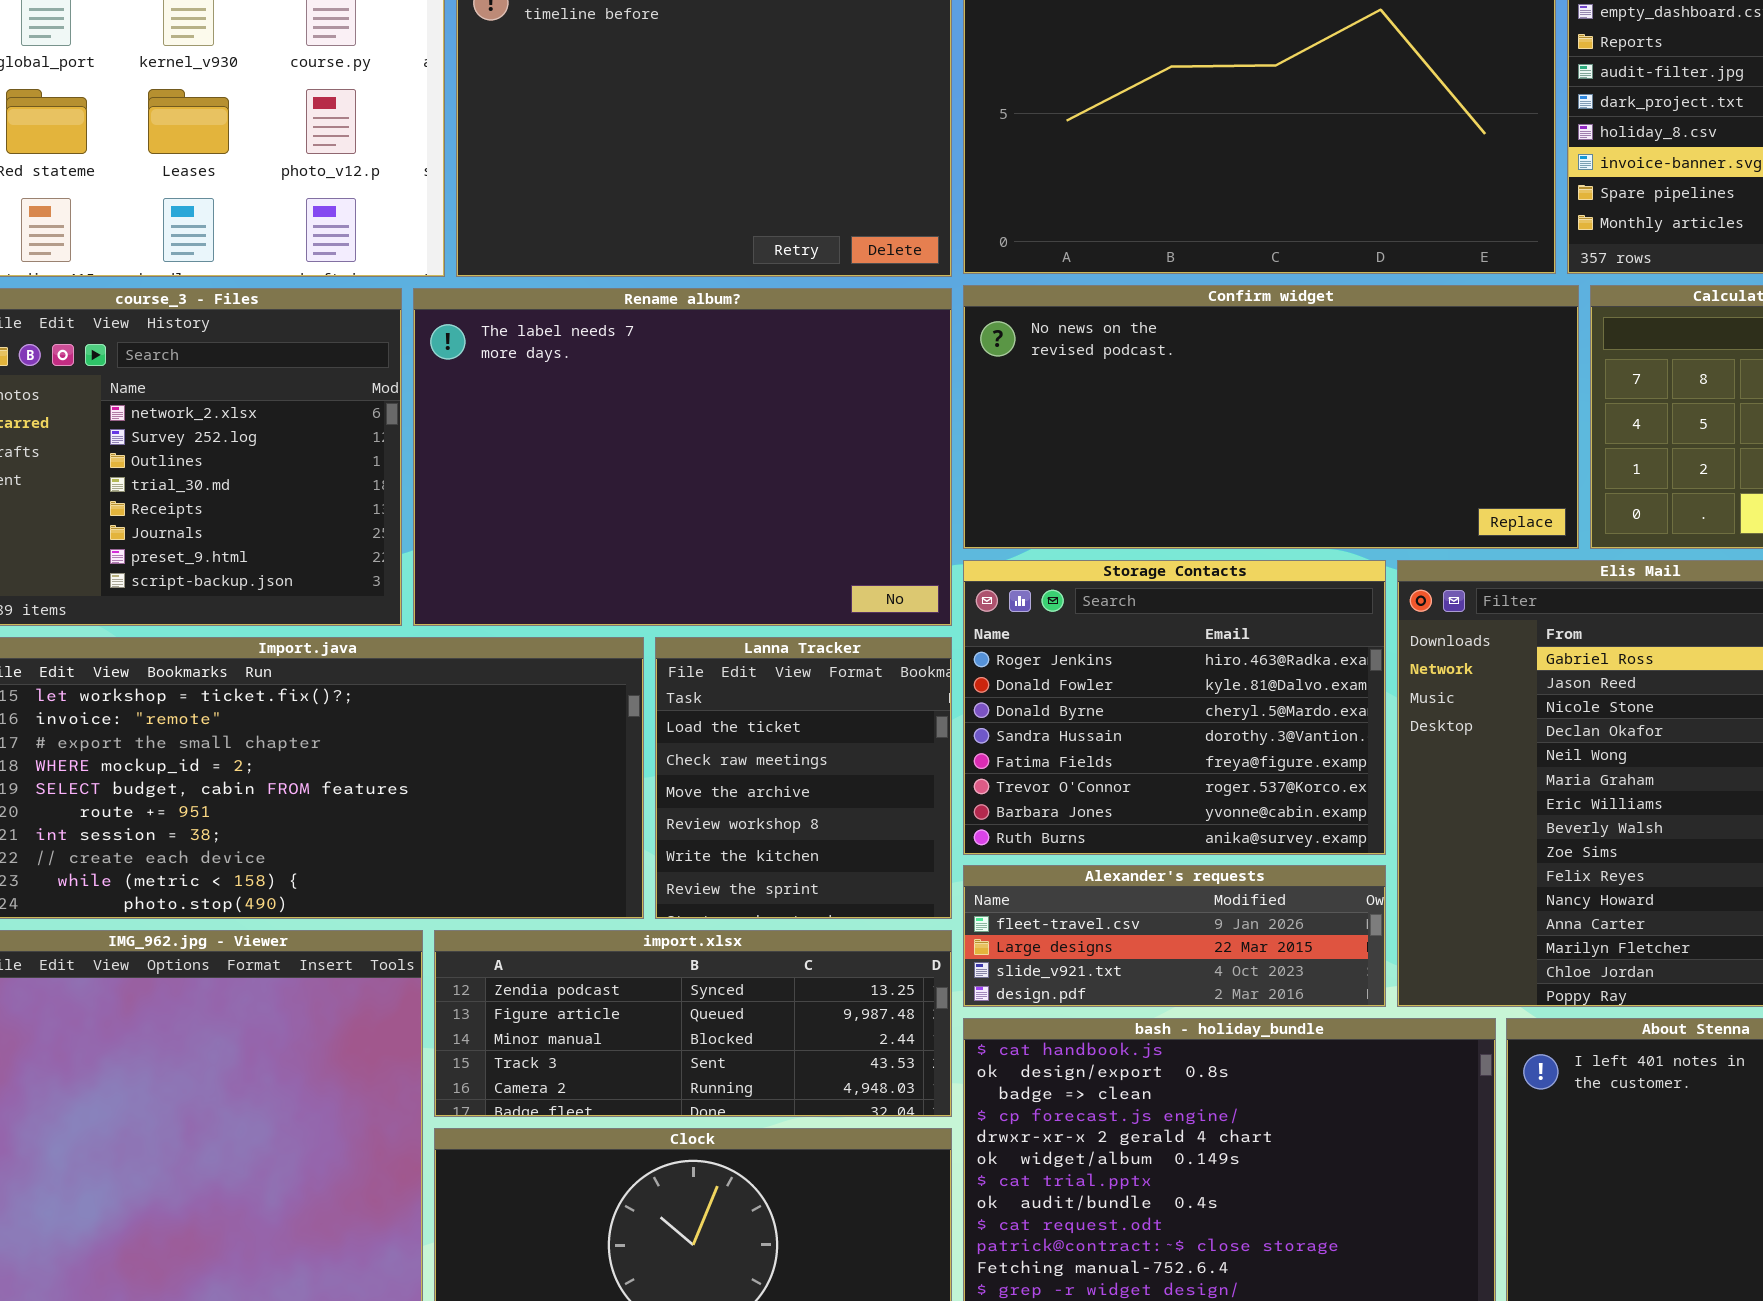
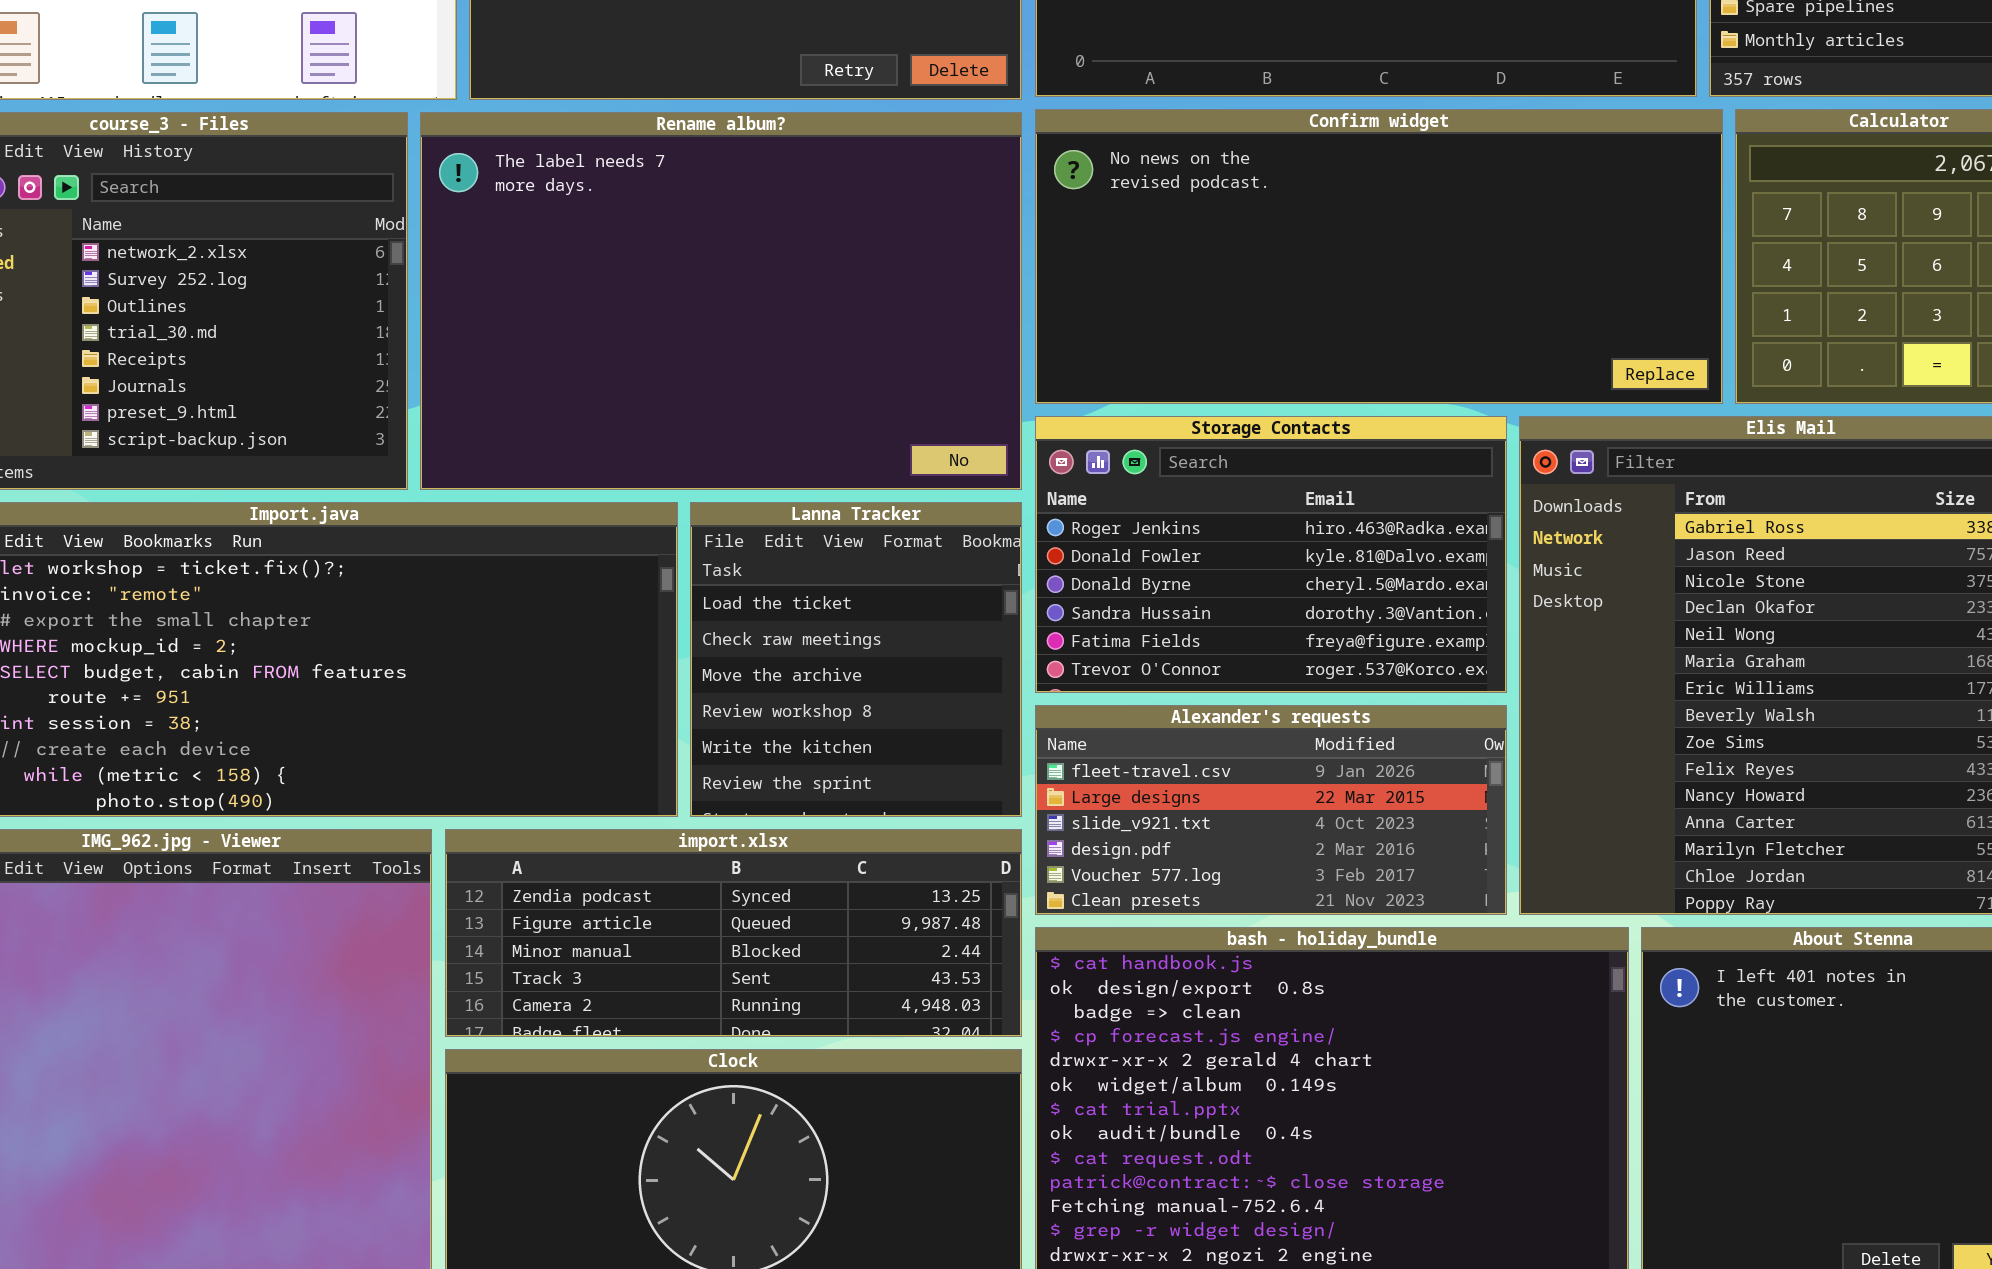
Storage Contacts: [963,560,1386,855] -> [1035,416,1507,693], resized
Alexander's requests: [963,865,1386,1007] -> [1035,705,1507,915], resized

